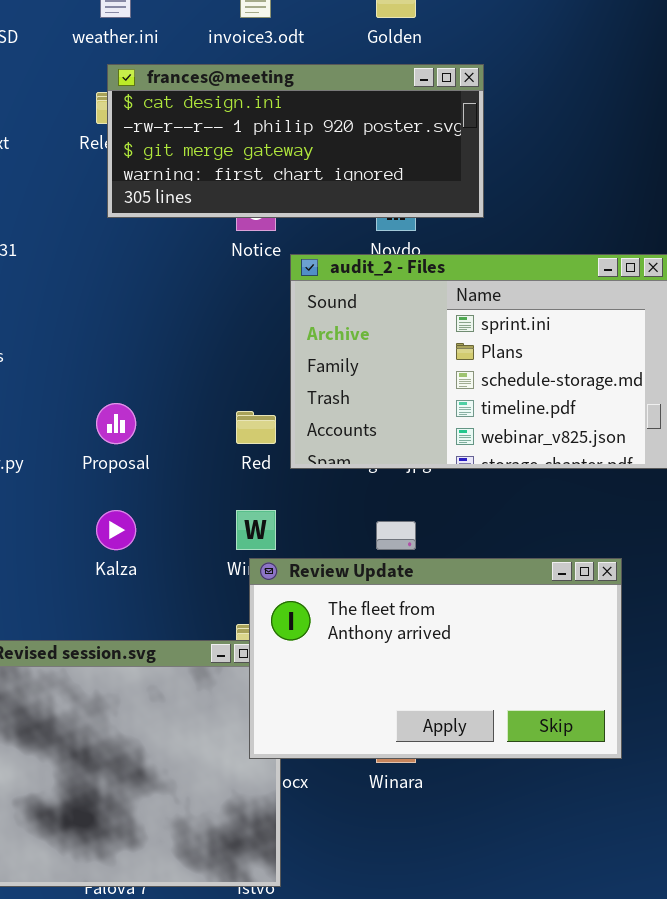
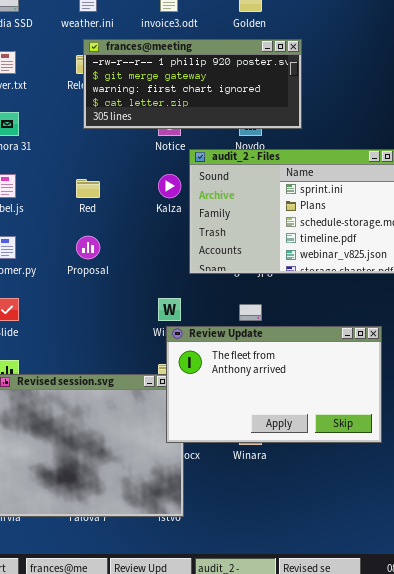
frances@meeting: [107,64,484,218] -> [83,39,302,129], scrolled down 1 row
Red: [236,411,276,444] -> [76,179,100,198], moved
Kalza: [96,510,136,550] -> [158,174,181,198], moved

